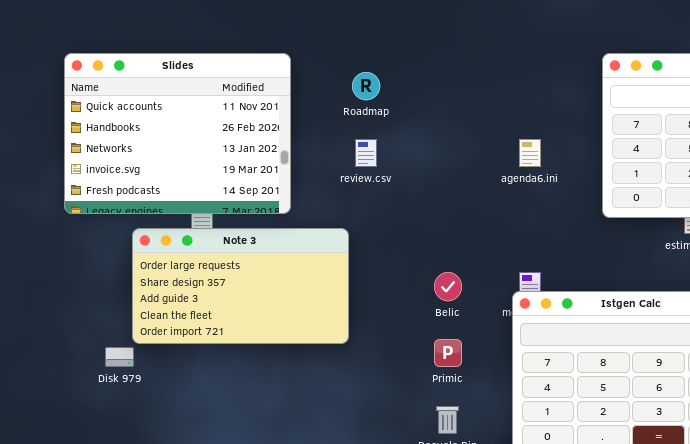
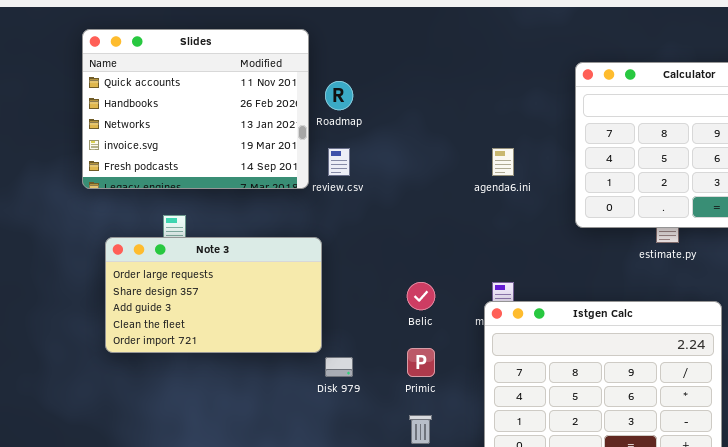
Slides: [64,53,291,214] -> [82,29,309,189], moved
Disk 979: [105,347,134,367] -> [325,357,353,377], moved

